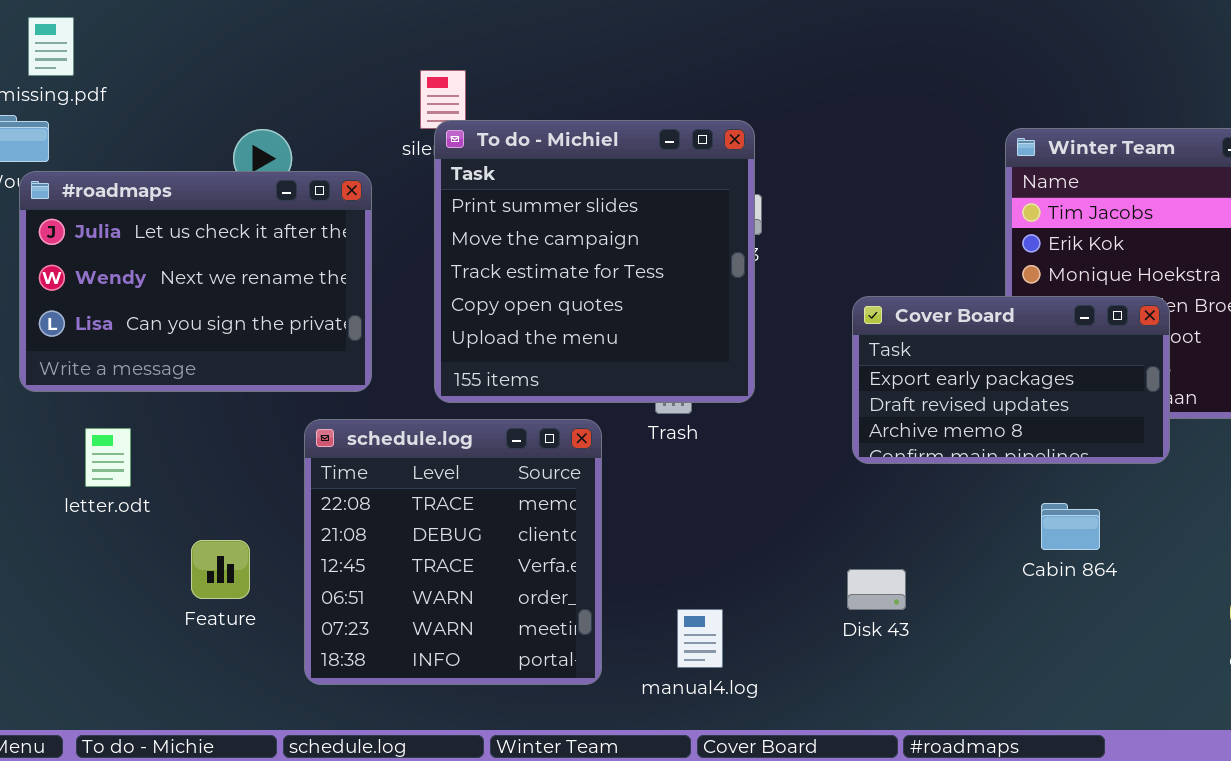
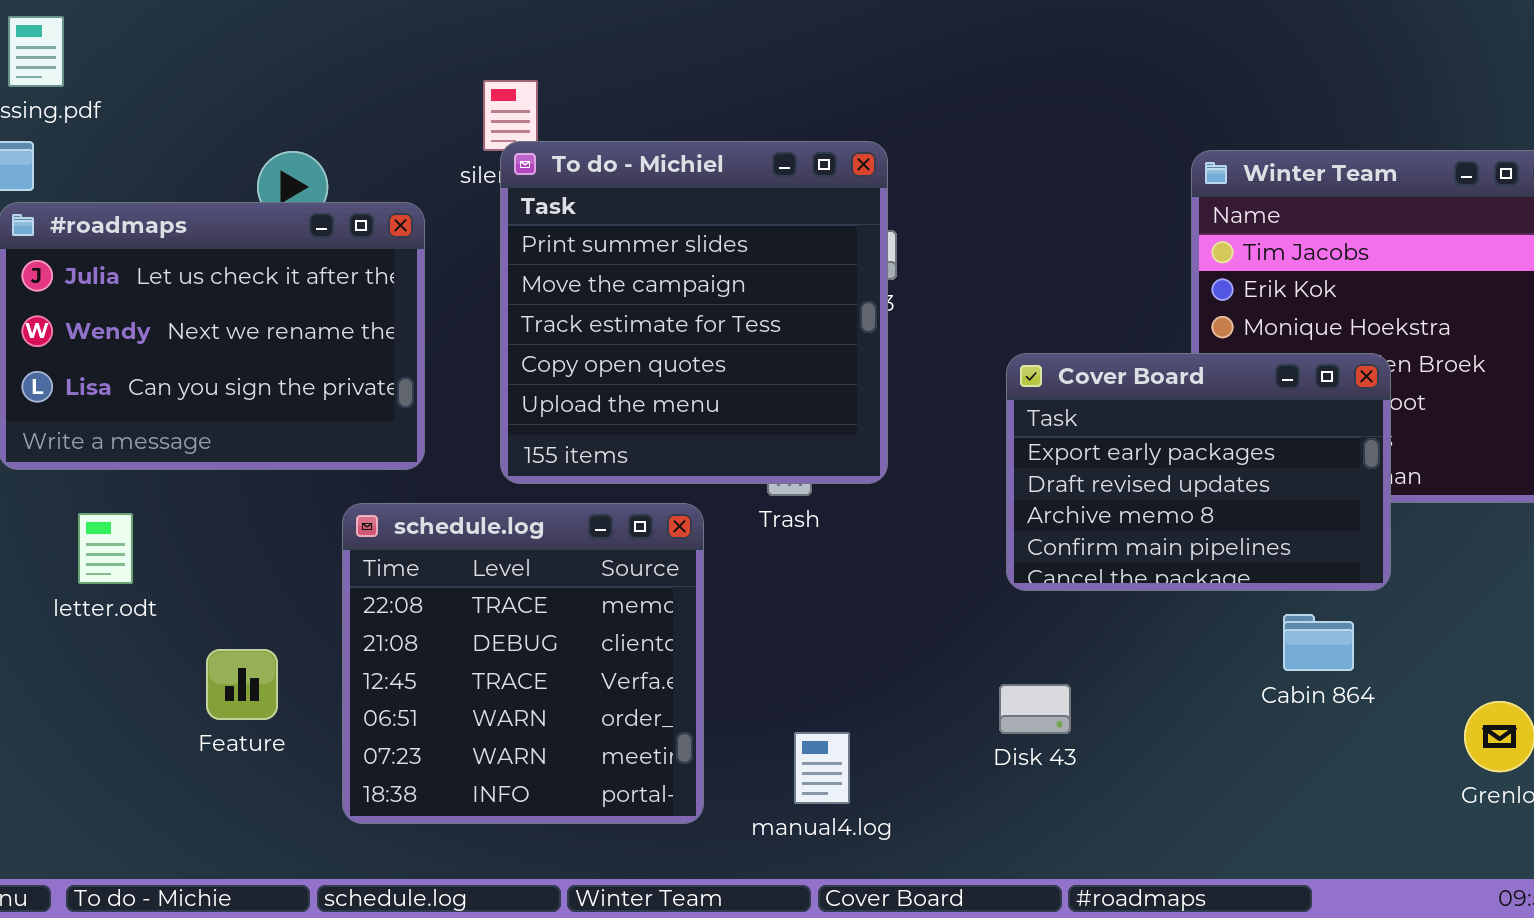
Cover Board: [852,296,1170,464] -> [1006,353,1391,591], resized
Cabin 864: [1041,503,1100,550] -> [1283,614,1354,671], moved

